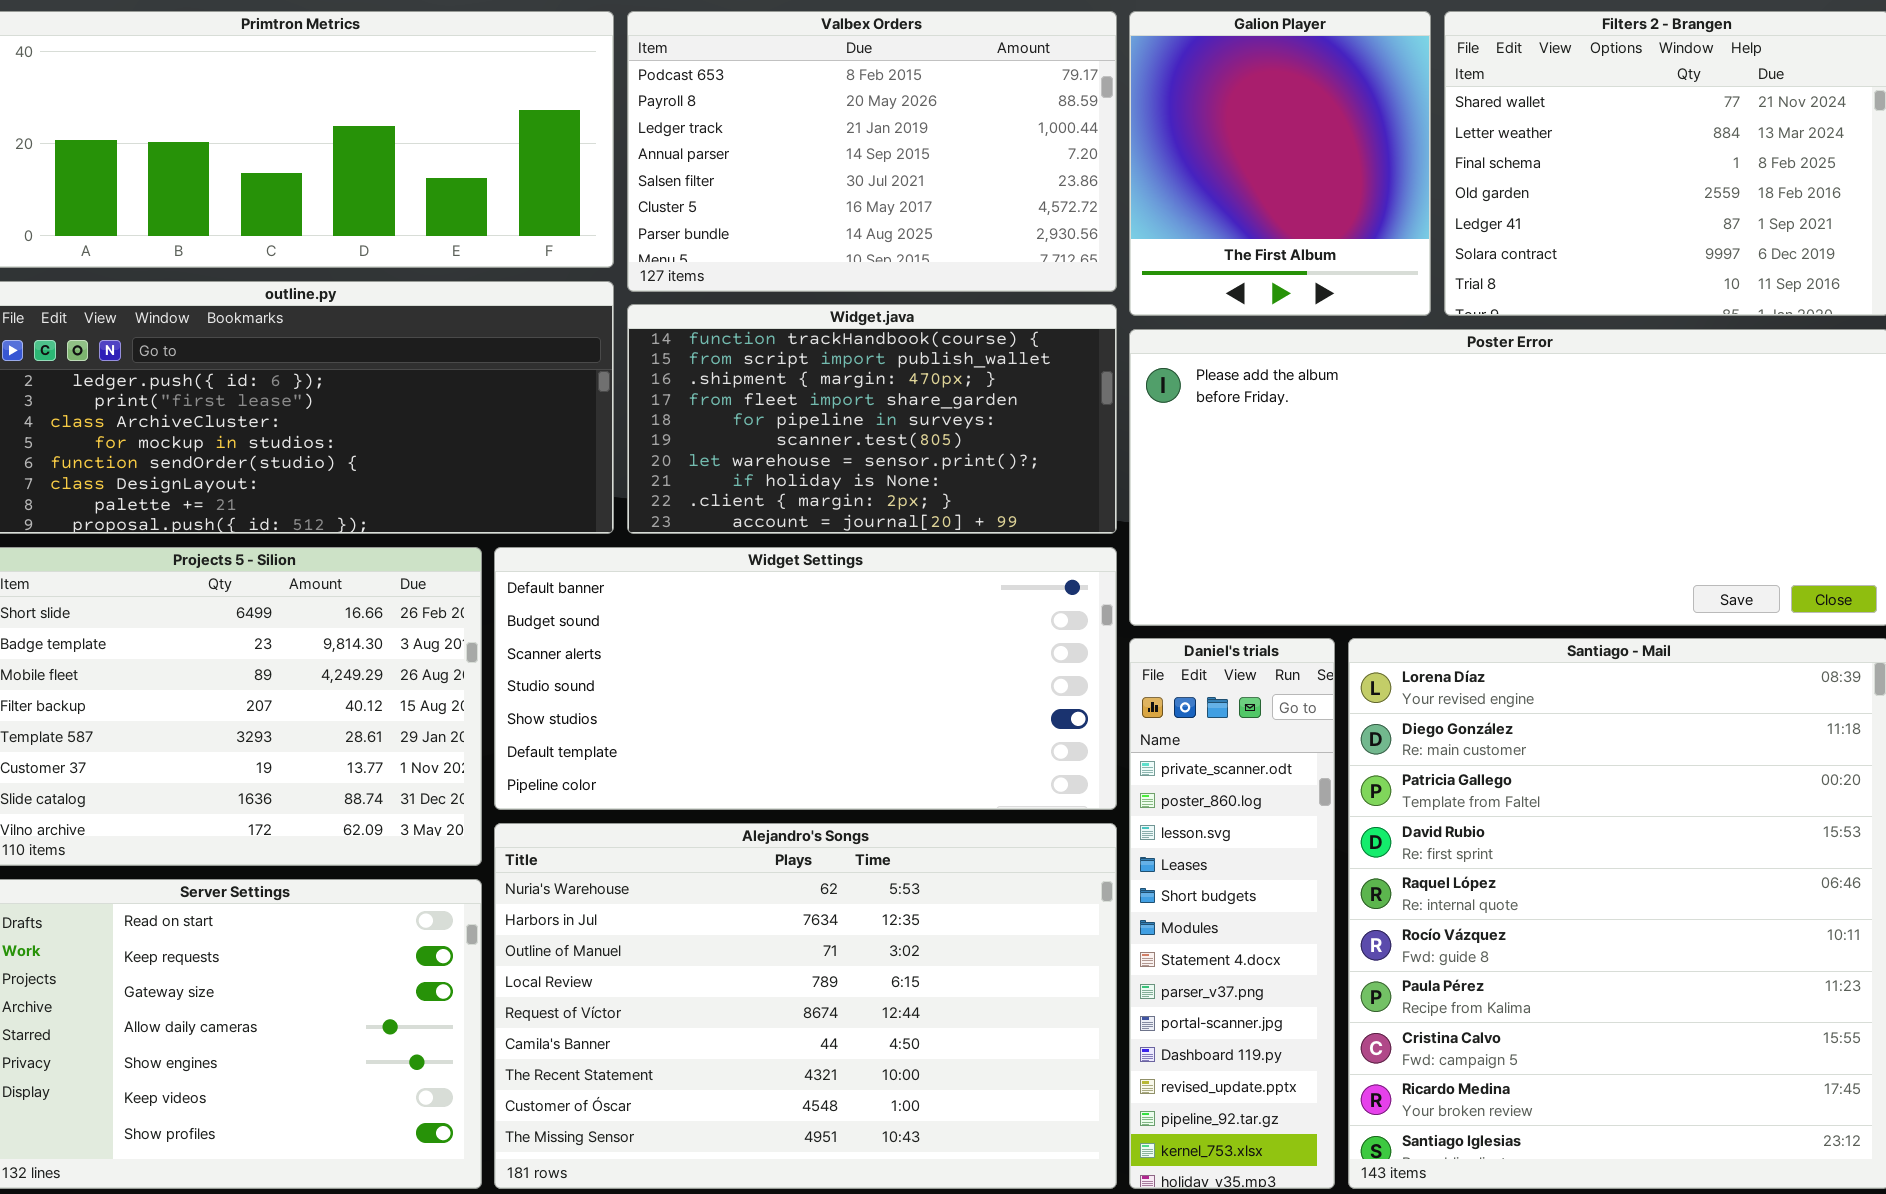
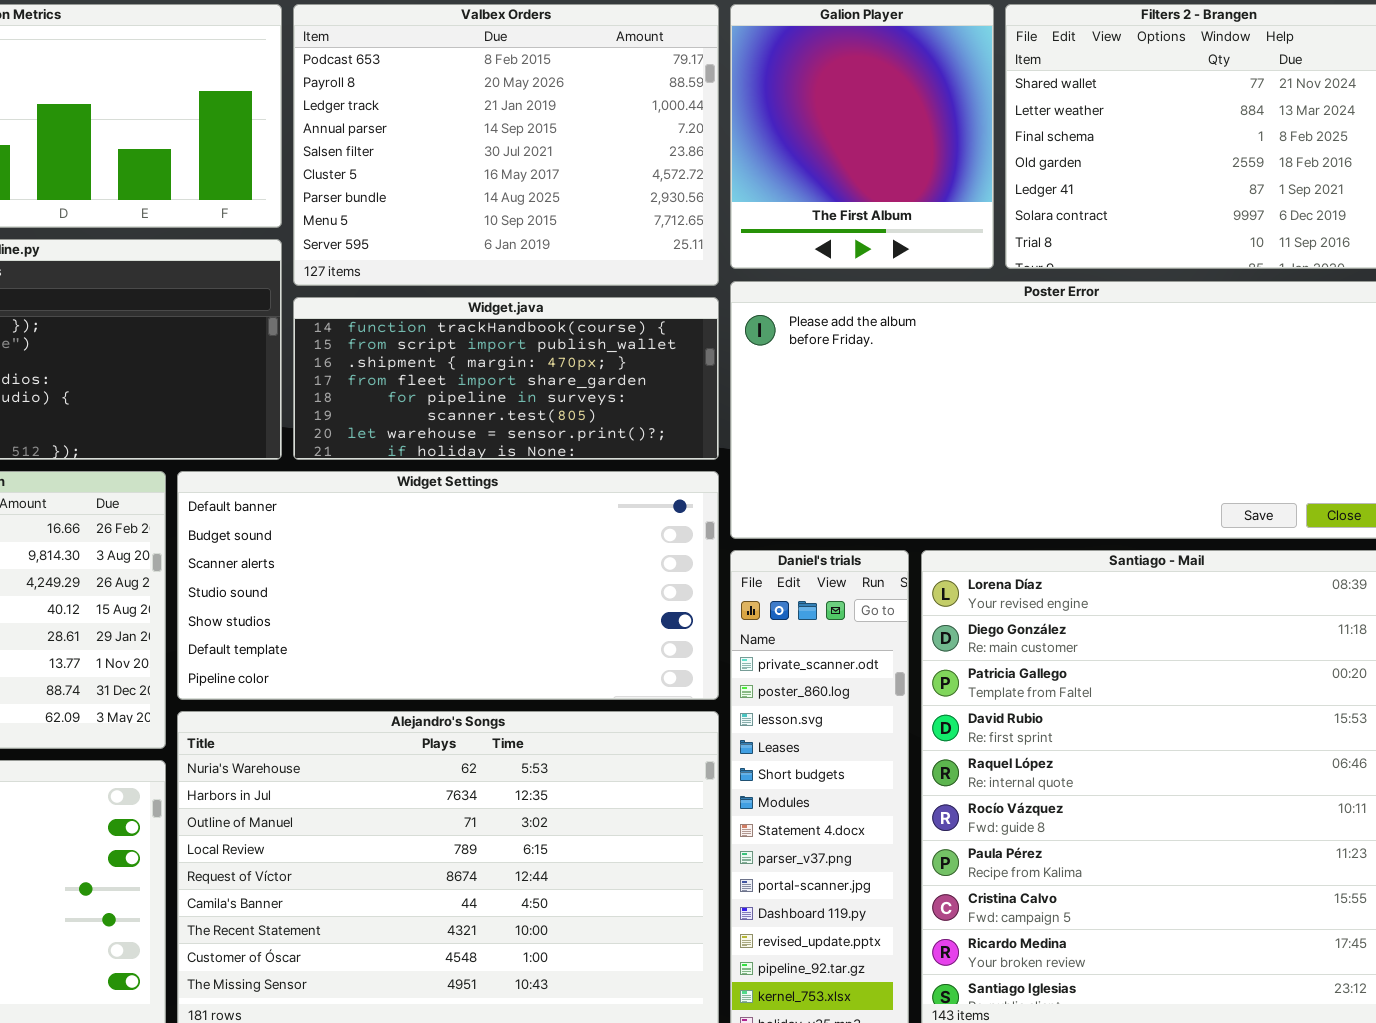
Valbex Orders: [627,11,1117,292] -> [293,4,719,286], resized
Widget.java: [627,304,1117,534] -> [293,297,719,460], resized

